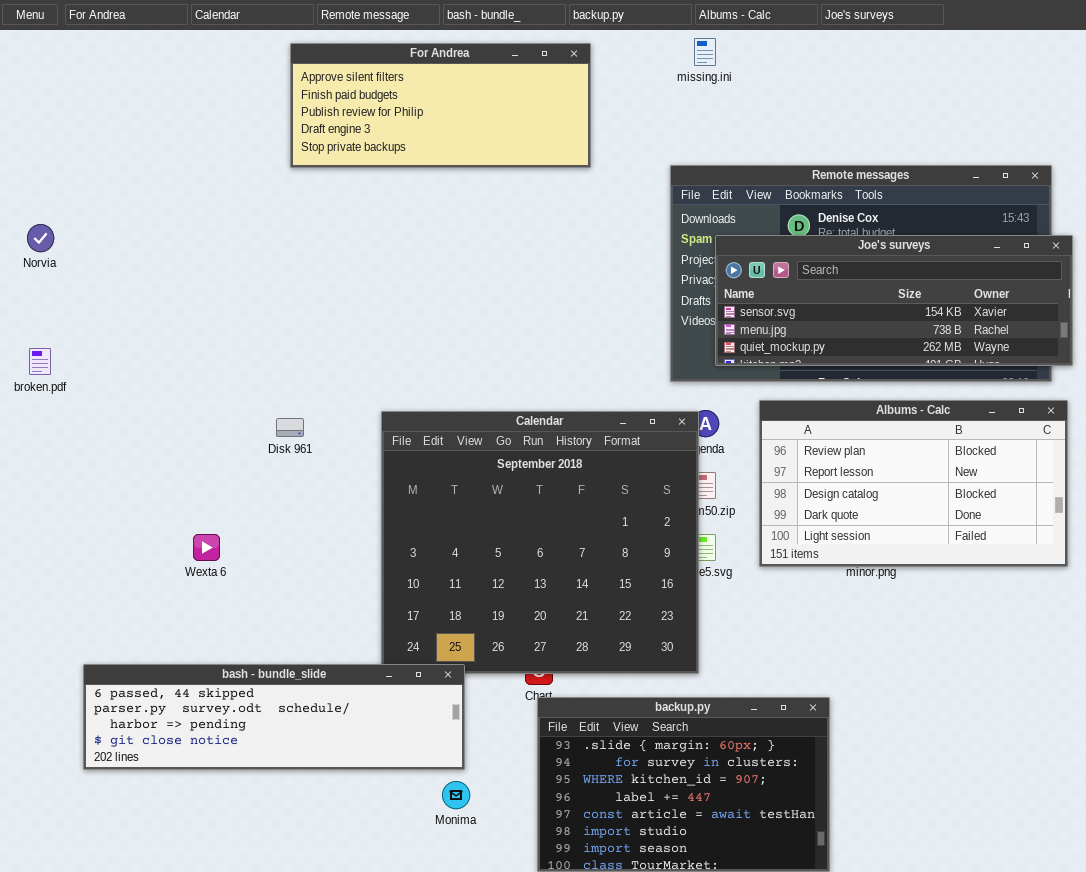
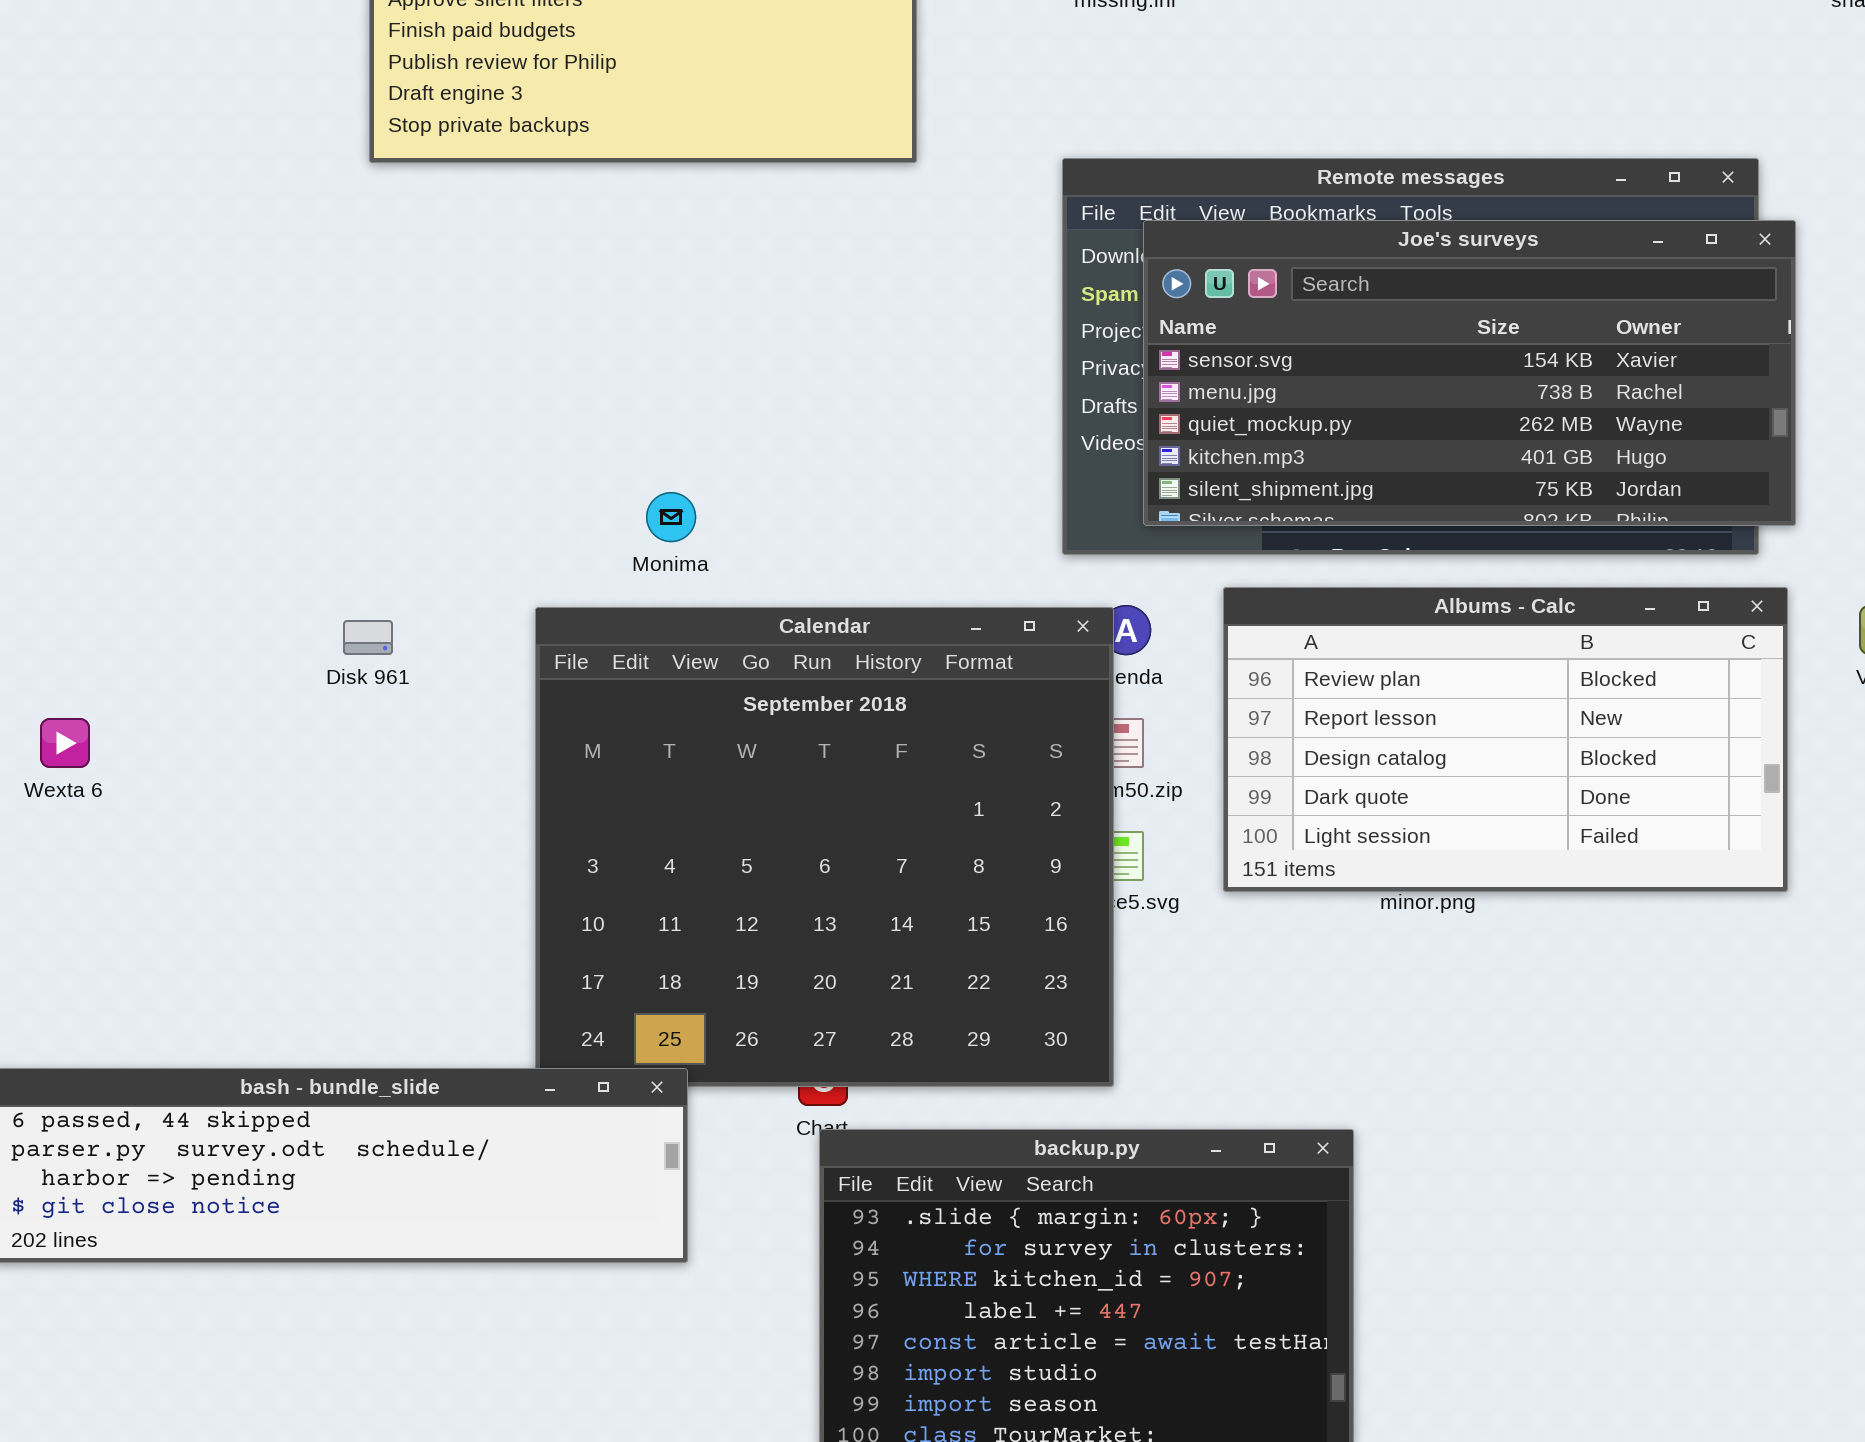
Joe's surveys: [715,235,1073,366] -> [1143,220,1796,526], resized
Wexta 6: [193,534,220,561] -> [40,718,90,768], moved
Monima: [442,781,470,809] -> [646,492,696,542], moved

